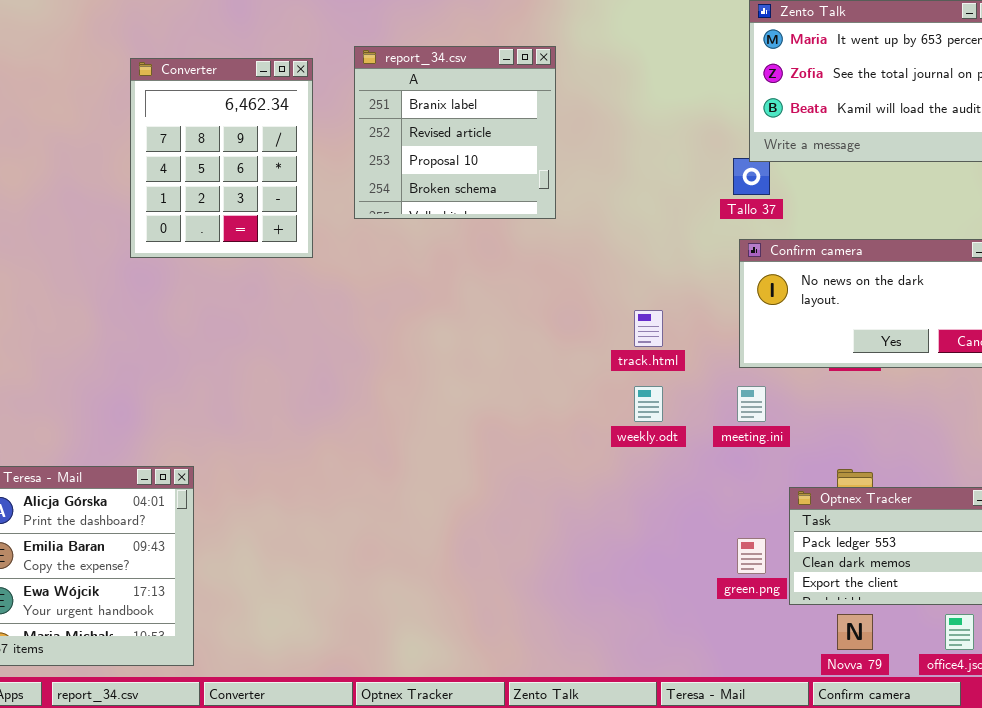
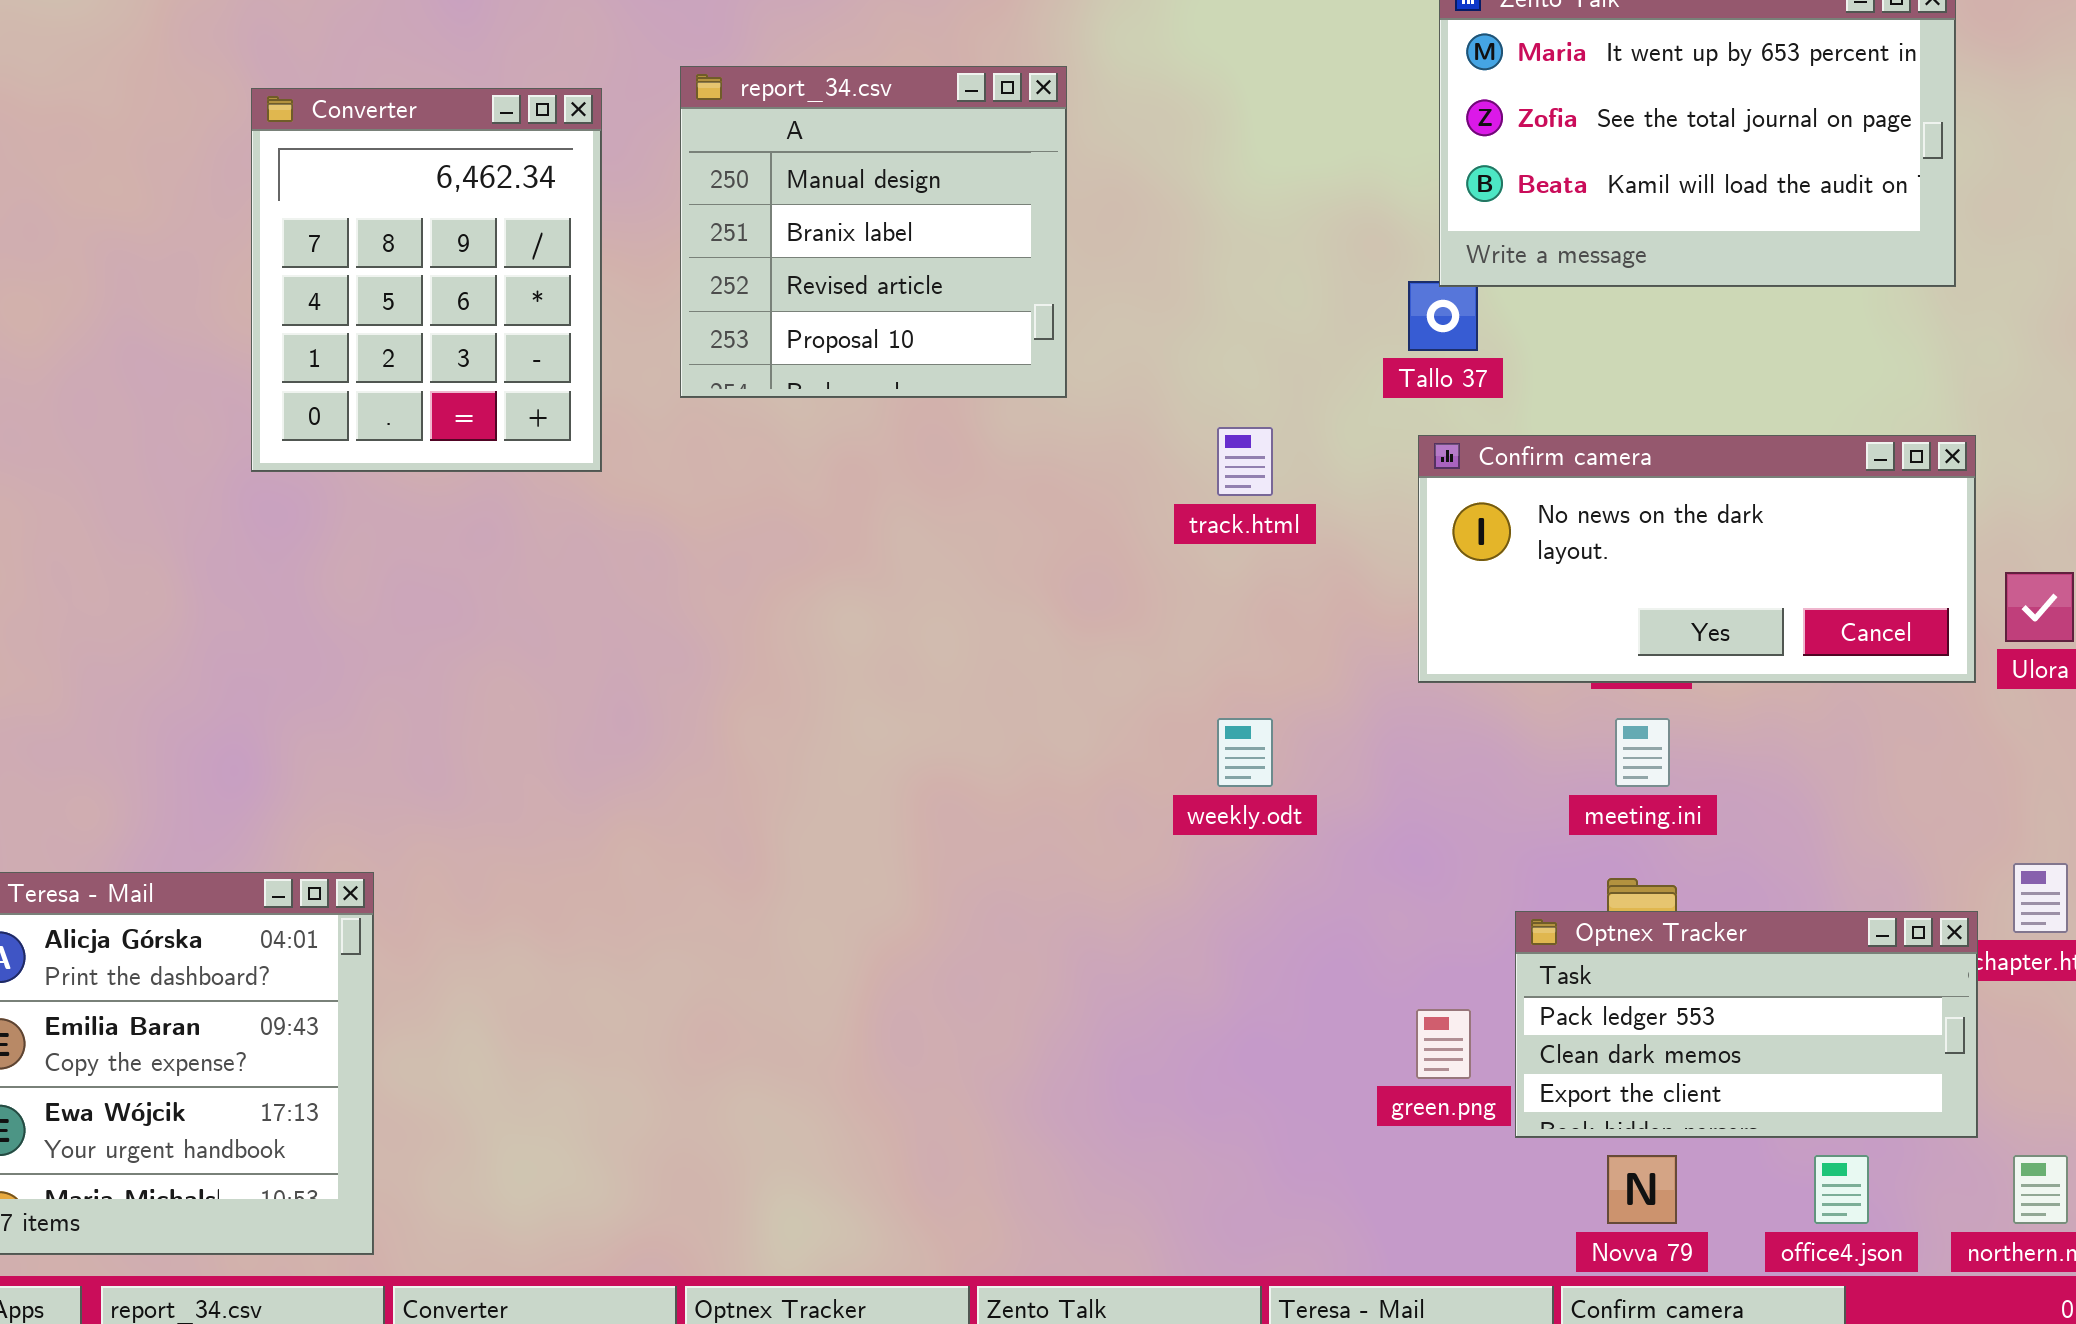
report_34.csv: [354,46,556,219] -> [680,66,1067,398], scrolled up 1 row
track.html: [634,310,663,347] -> [1217,427,1273,496], moved
meeting.ini: [737,386,766,422] -> [1615,718,1670,787], moved

